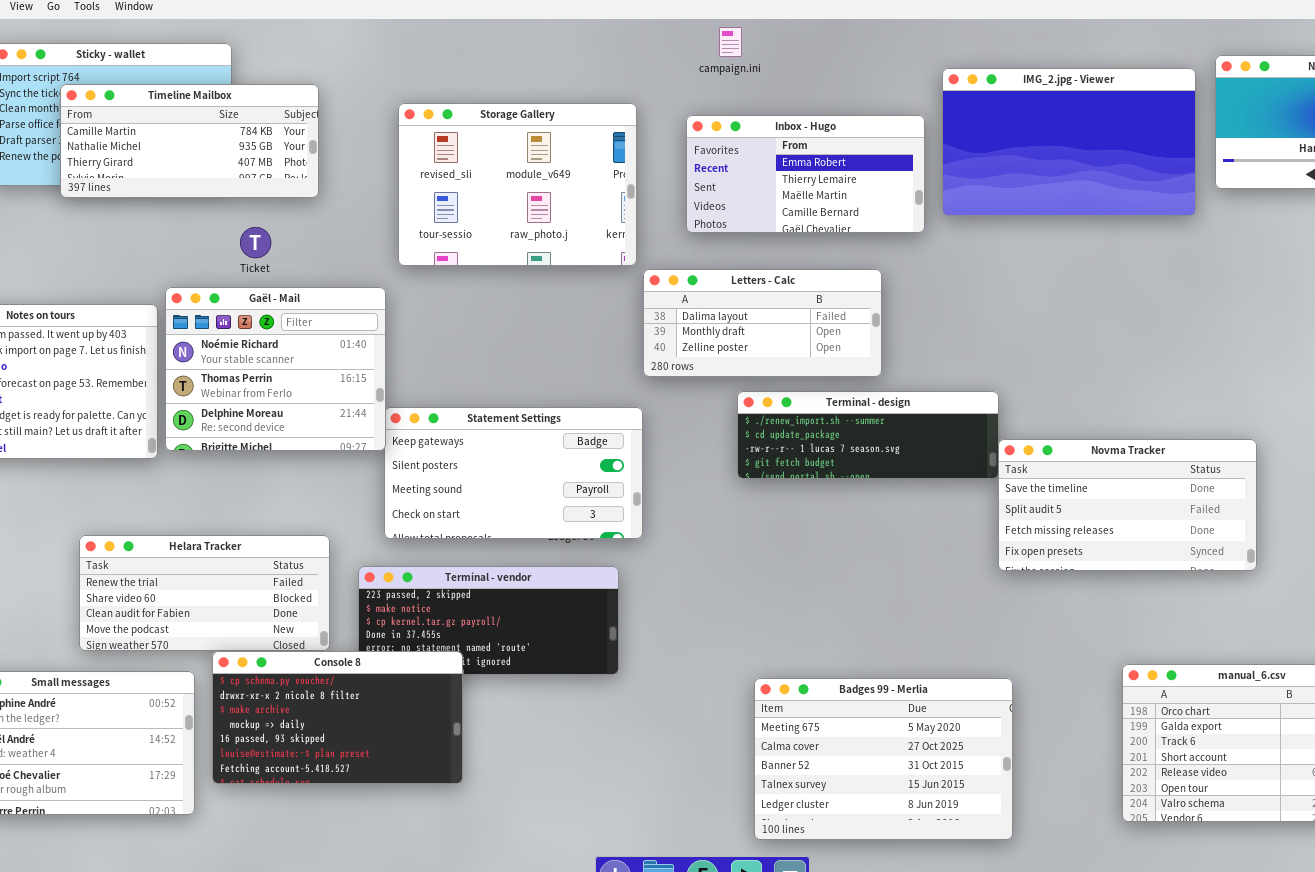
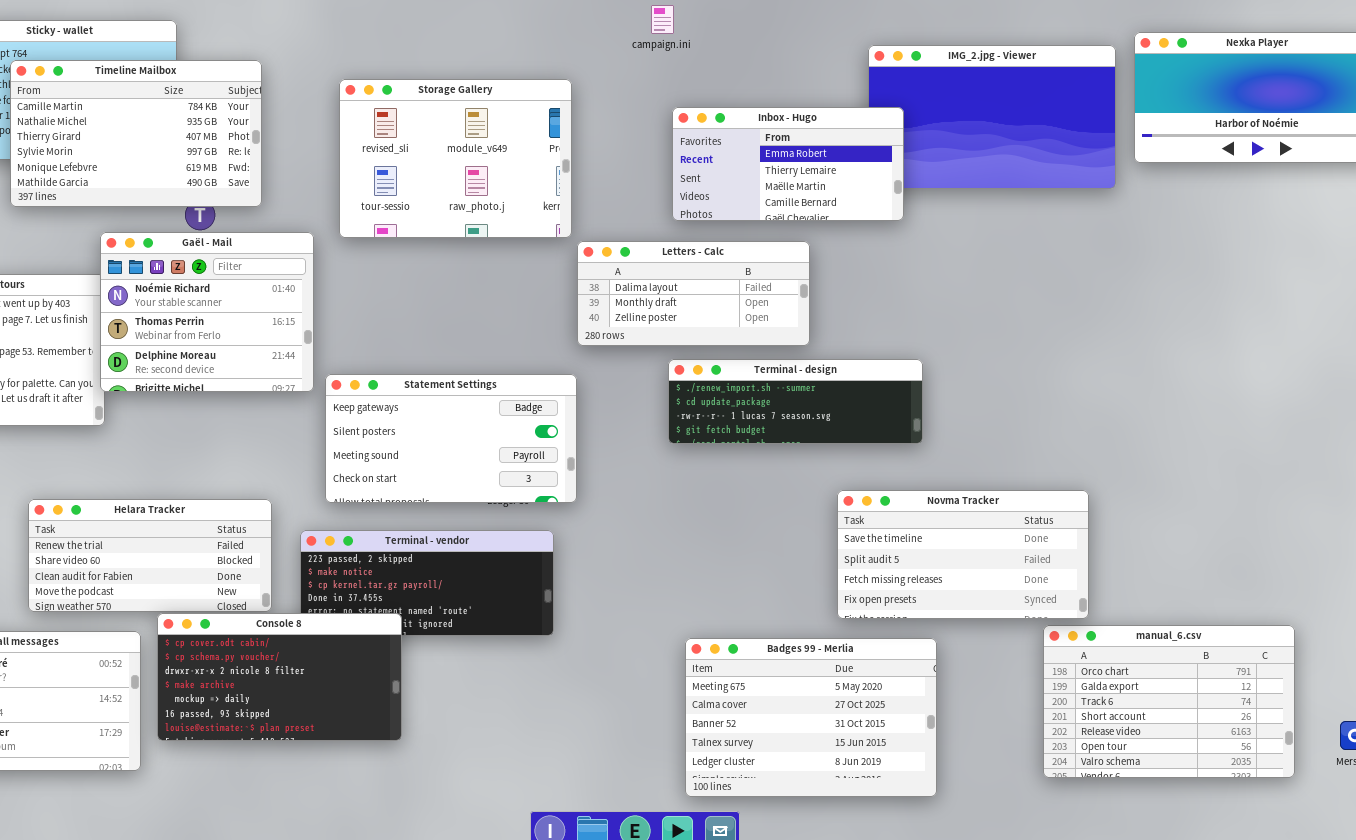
Timeline Mailbox: [60,84,319,198] -> [10,60,262,207], resized
Inbox - Hugo: [686,115,925,233] -> [672,107,904,221], moved
Gaël - Mail: [165,287,386,451] -> [100,232,314,392], moved
Novma Tracker: [998,439,1257,571] -> [837,490,1089,619], moved
Console 8: [212,651,463,784] -> [157,613,402,741], scrolled up 1 row

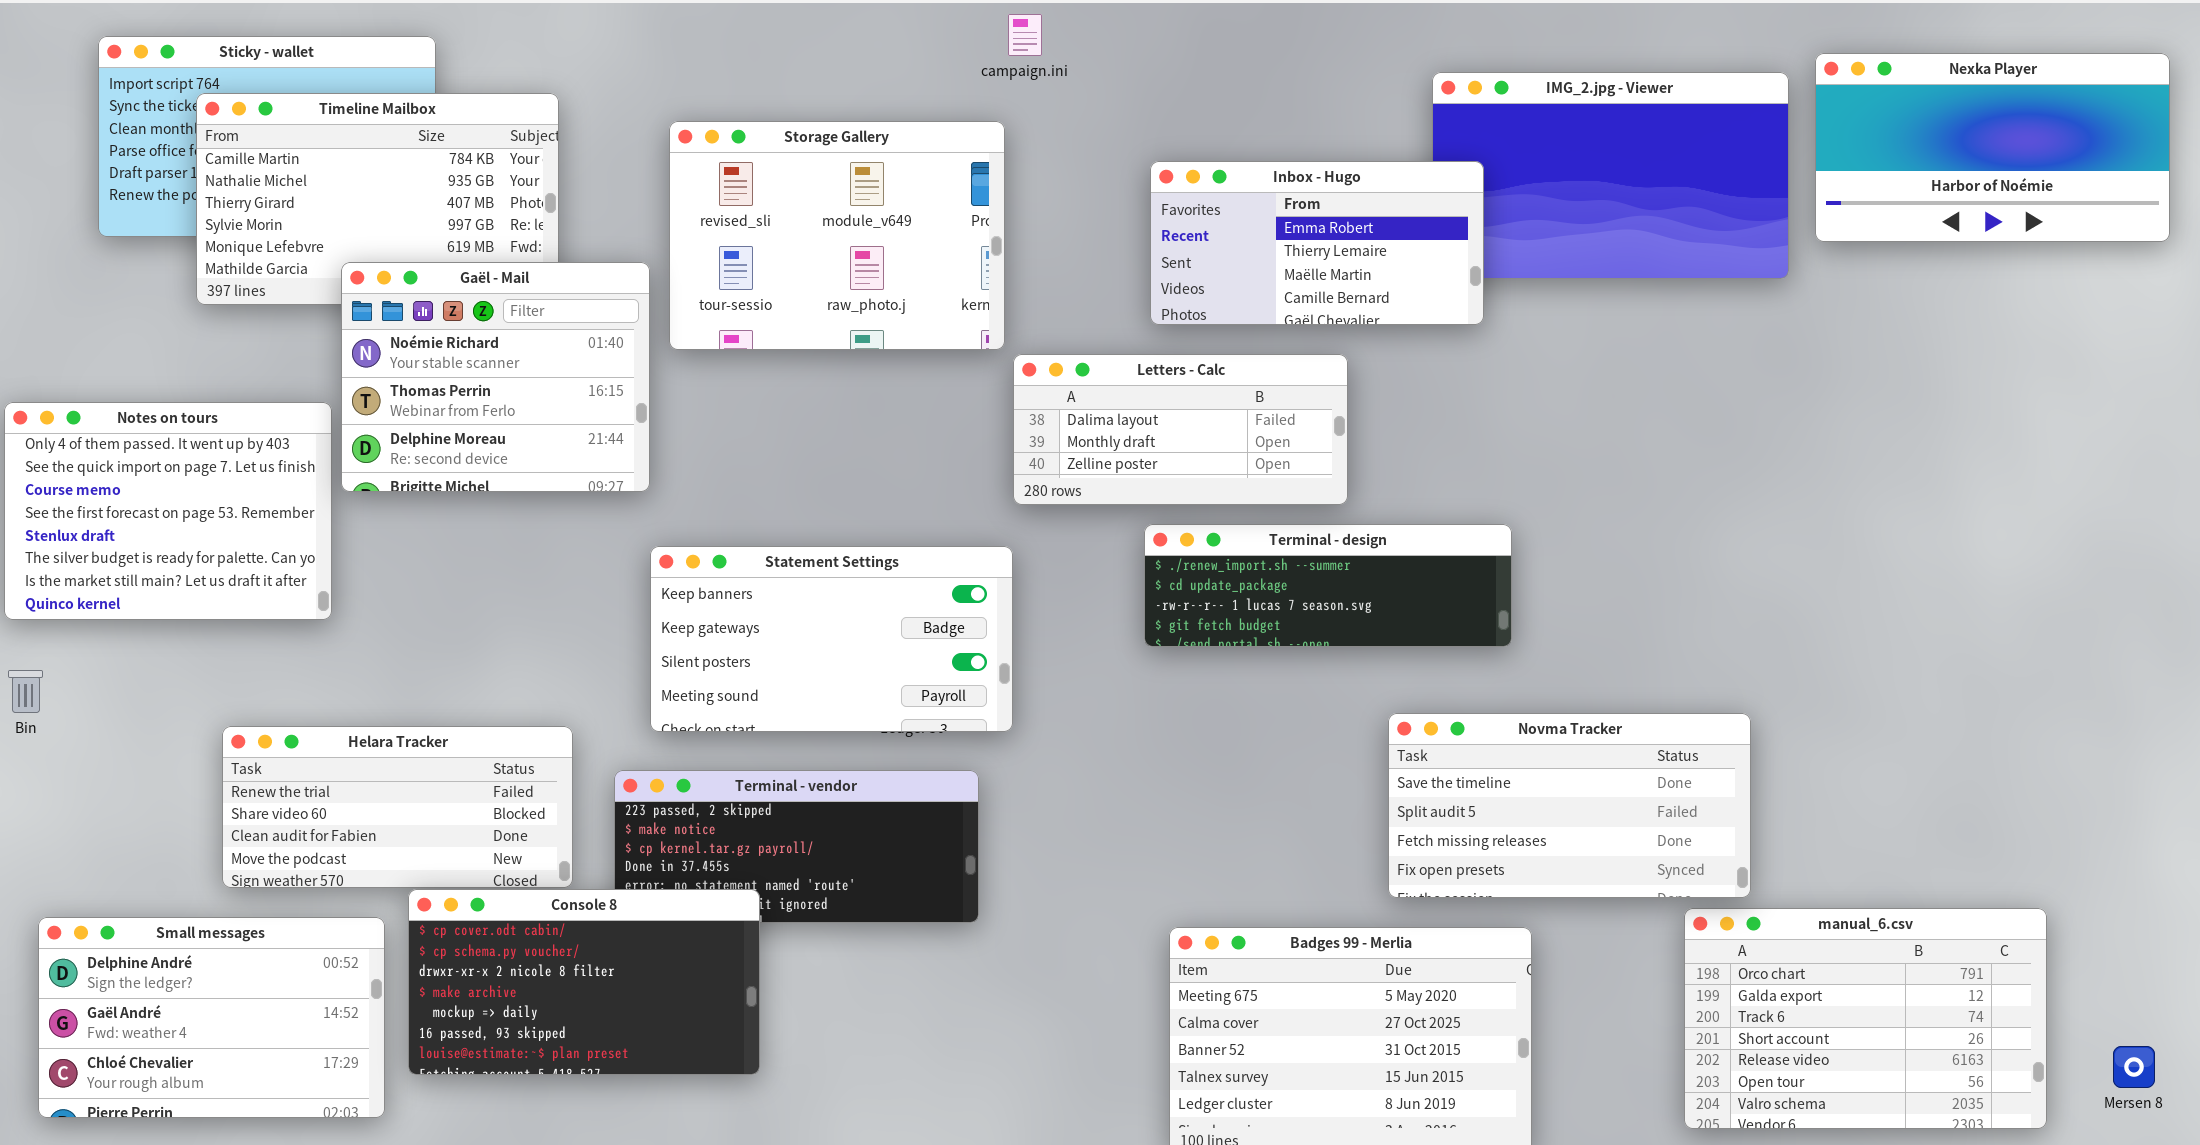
campaign.ini: [651,5,674,34] -> [1008,14,1042,56], moved
Gaël - Mail: [100,232,314,392] -> [341,262,650,492], moved
Statement Settings: [325,374,577,503] -> [650,546,1013,732], scrolled up 1 row

